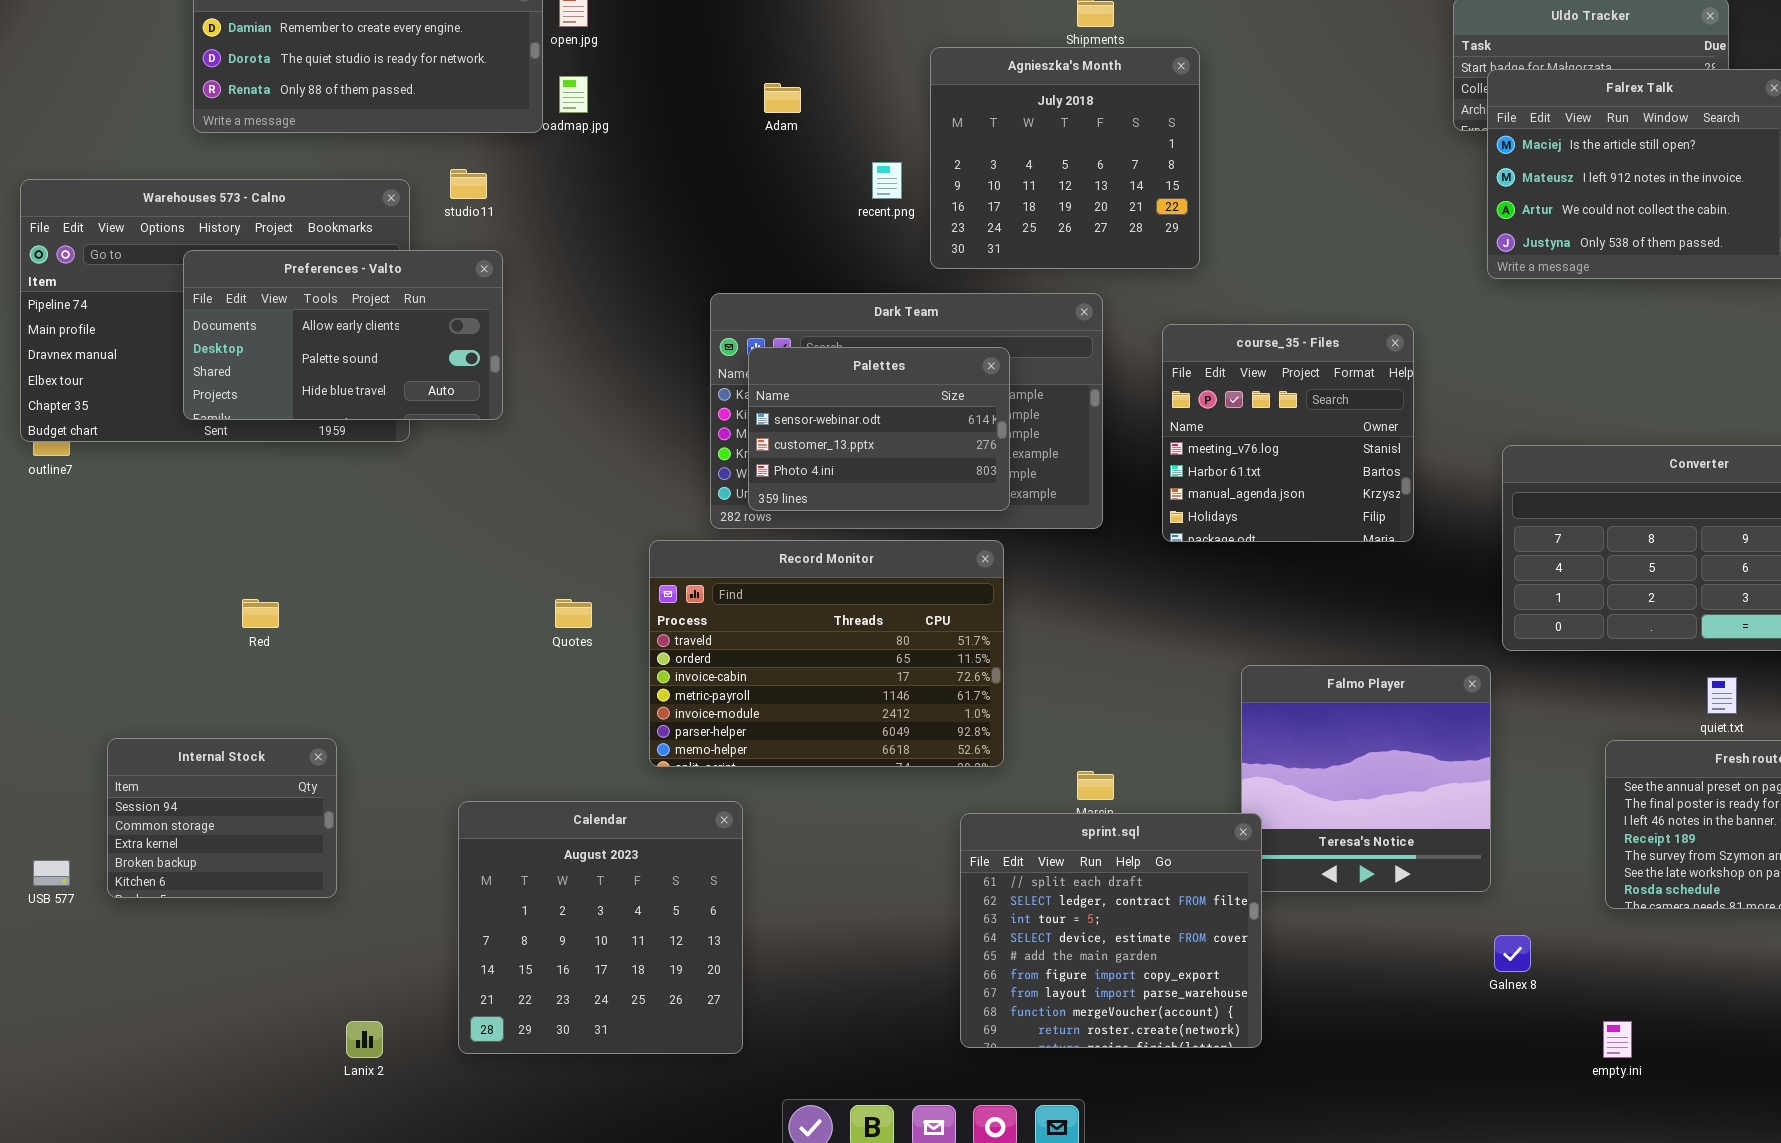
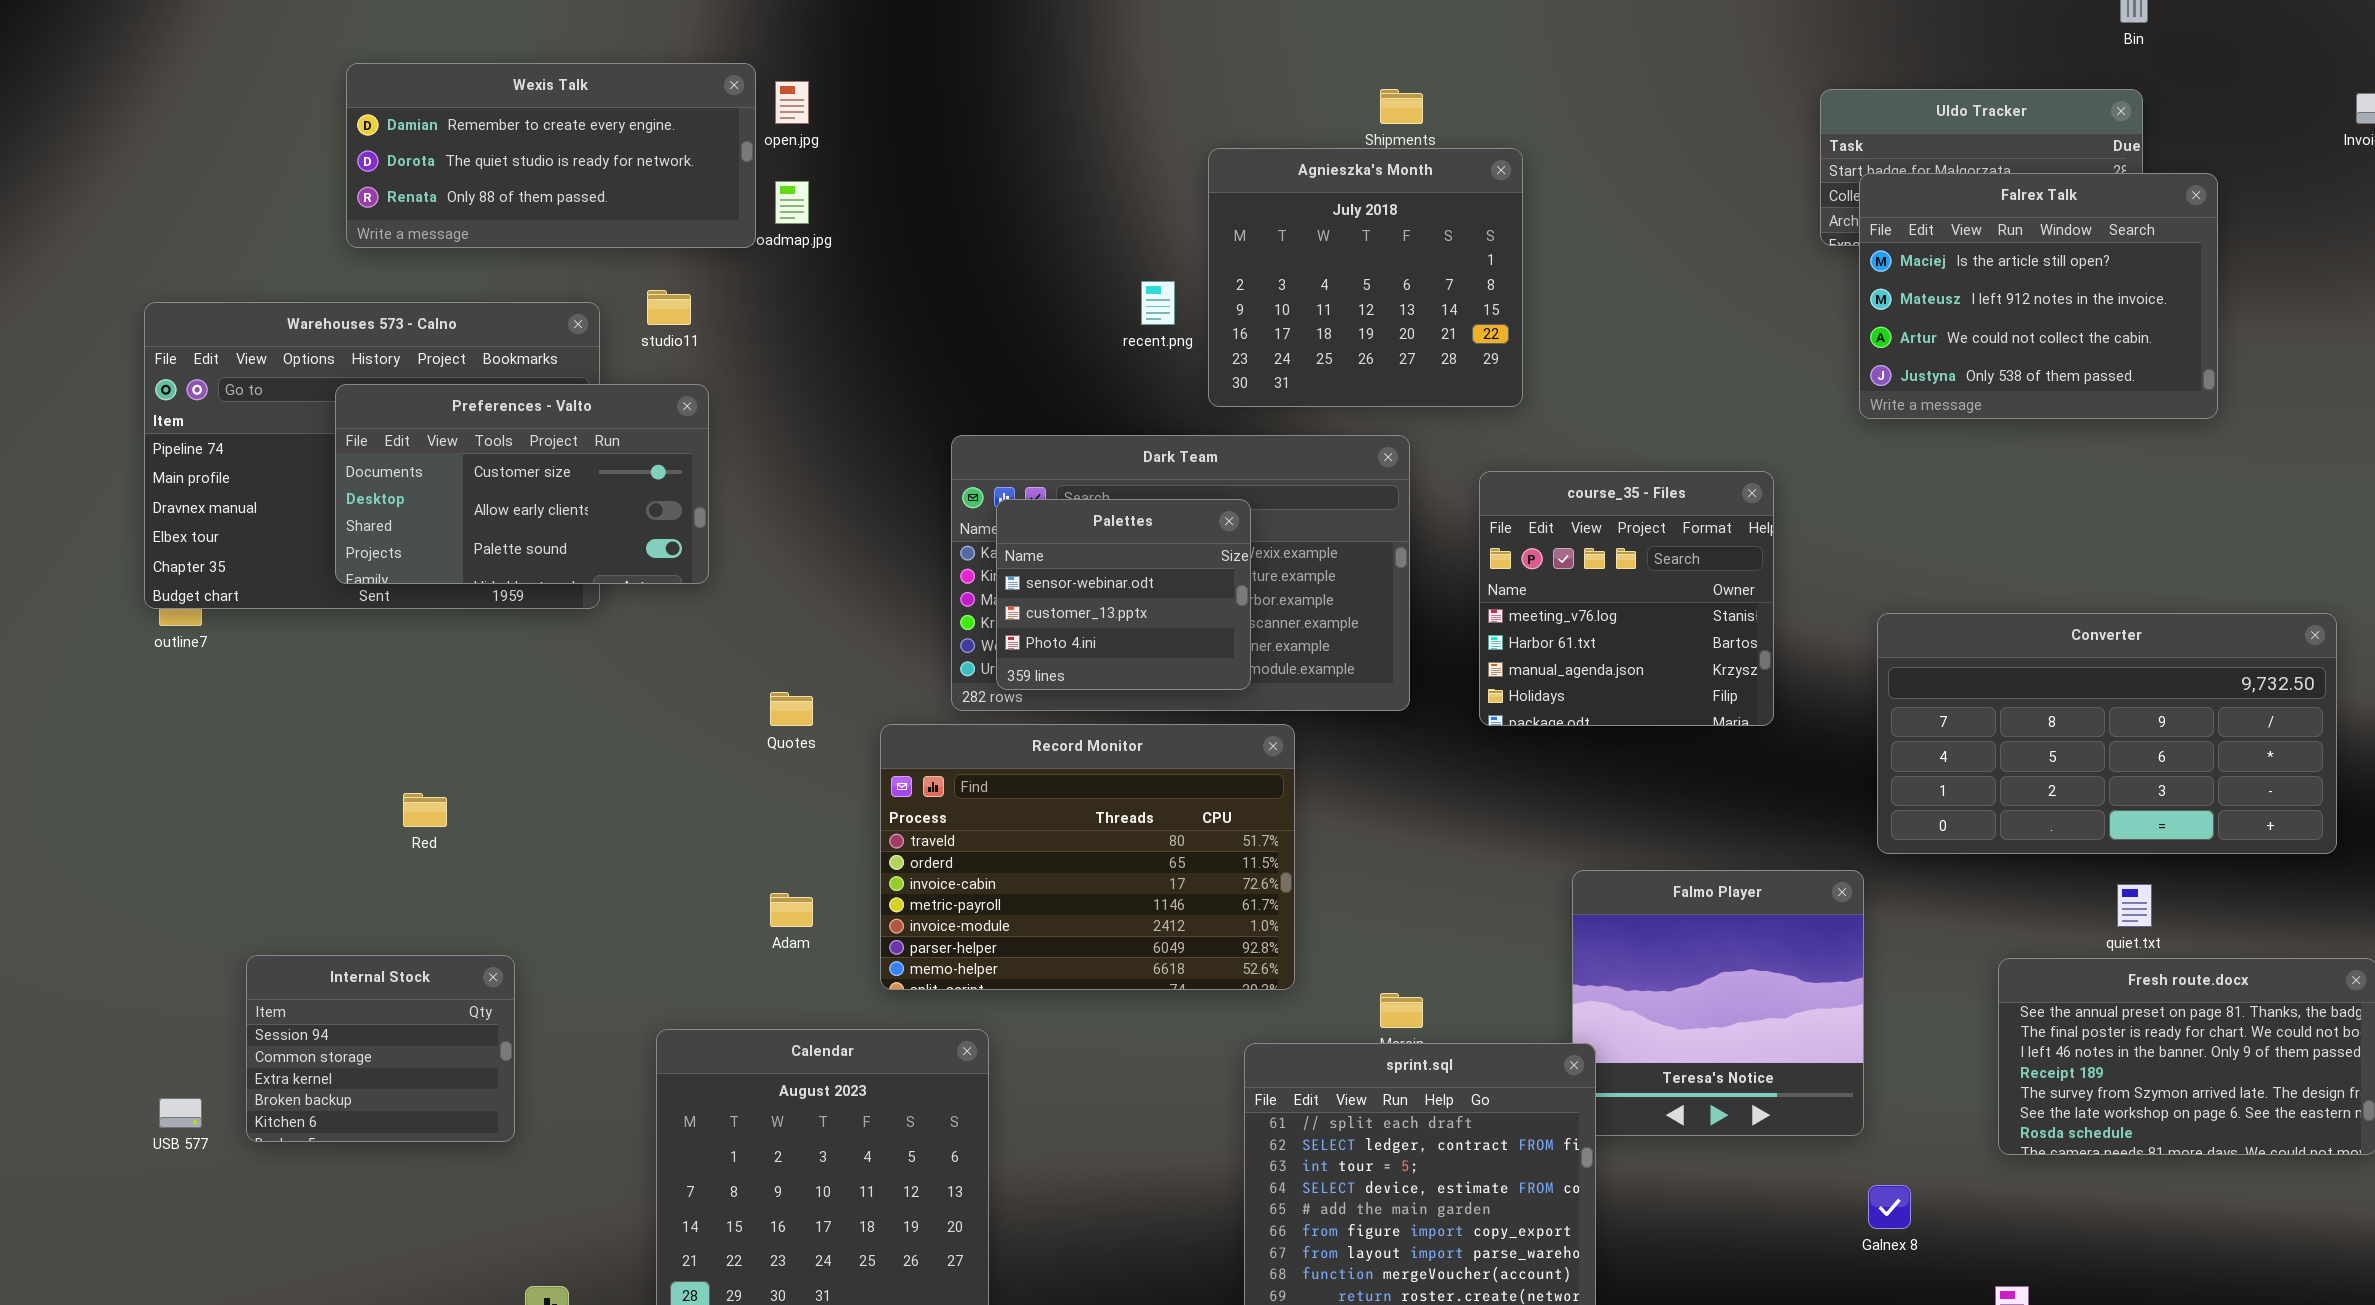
Adam: [764,83,801,113] -> [770,893,813,927], moved
Preferences - Valto: [183,250,503,420] -> [335,384,709,584], scrolled up 1 row
Palettes: [748,347,1010,511] -> [996,499,1251,690], resized
Quotes: [555,599,592,628] -> [770,692,813,726], moved

